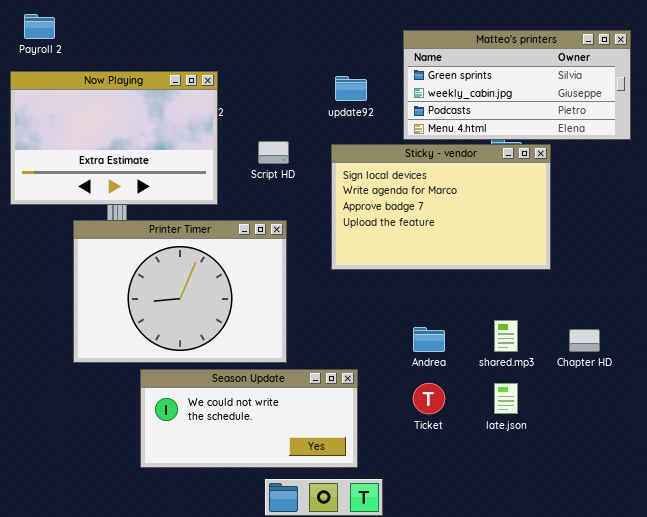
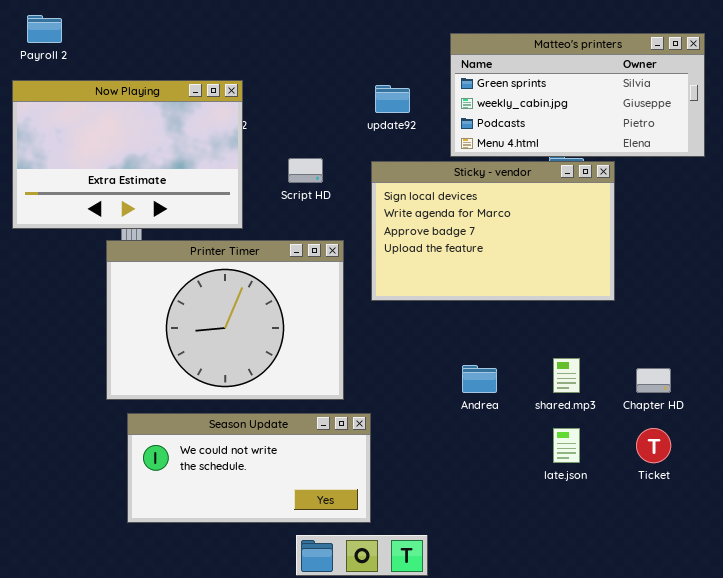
Printer Timer: [73,220,287,363] -> [106,240,344,400], moved
Season Update: [140,369,358,468] -> [127,413,371,523], moved
Ticket: [413,383,445,414] -> [636,428,671,463], moved

